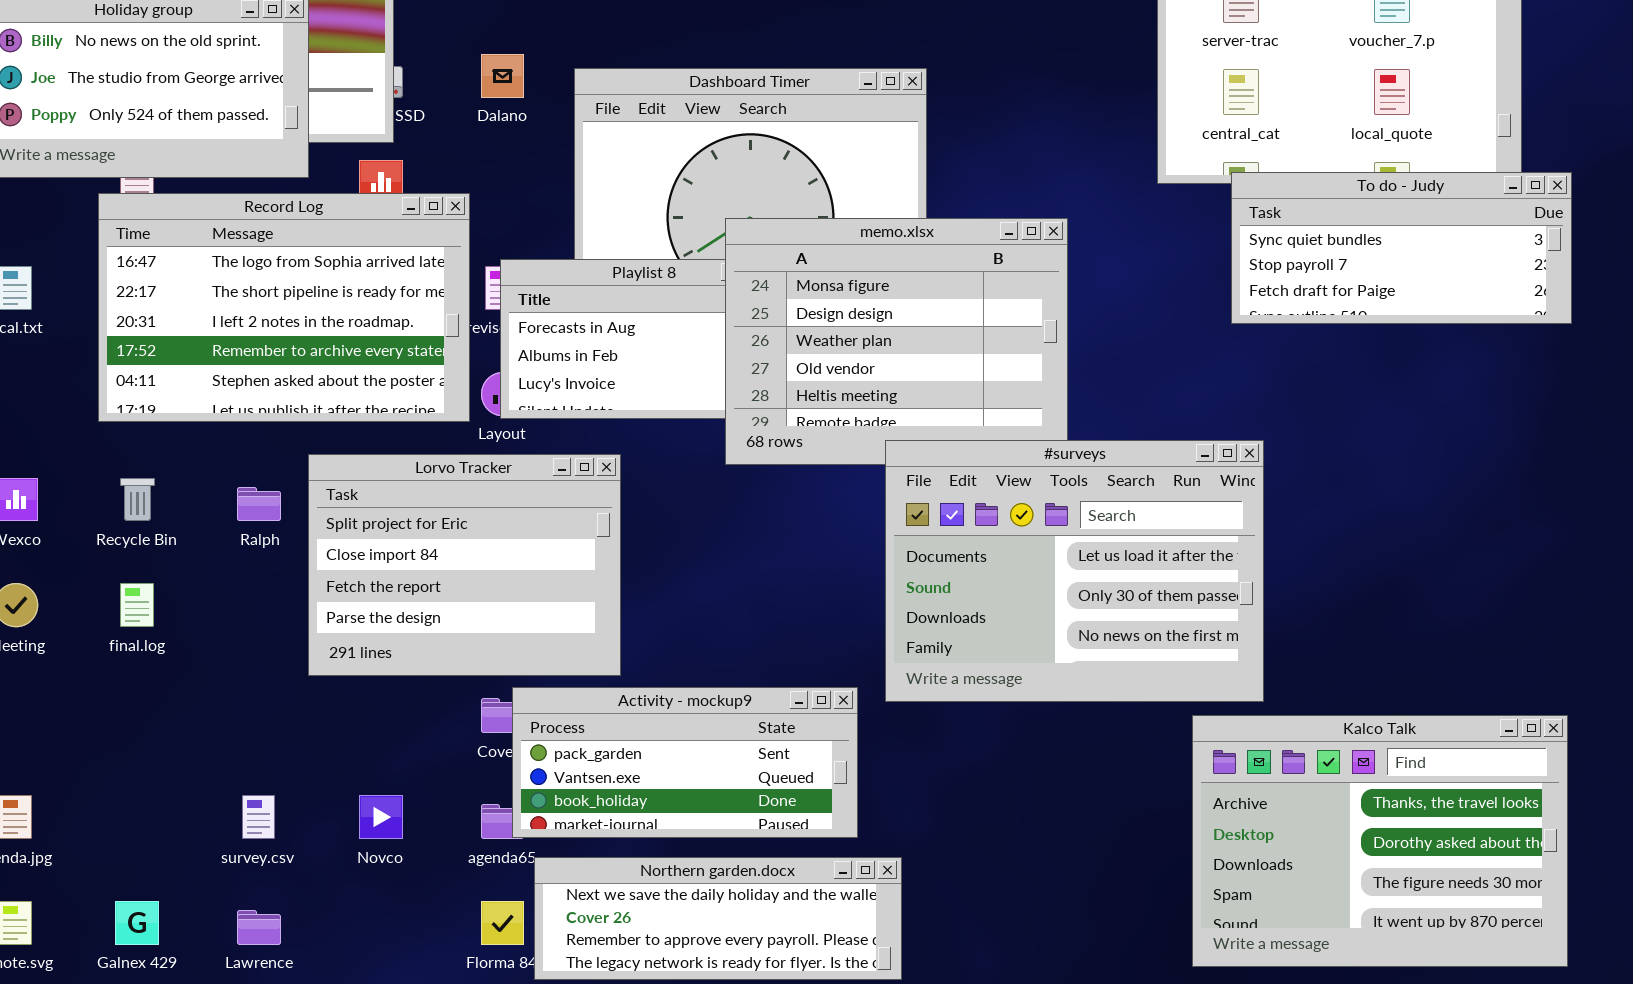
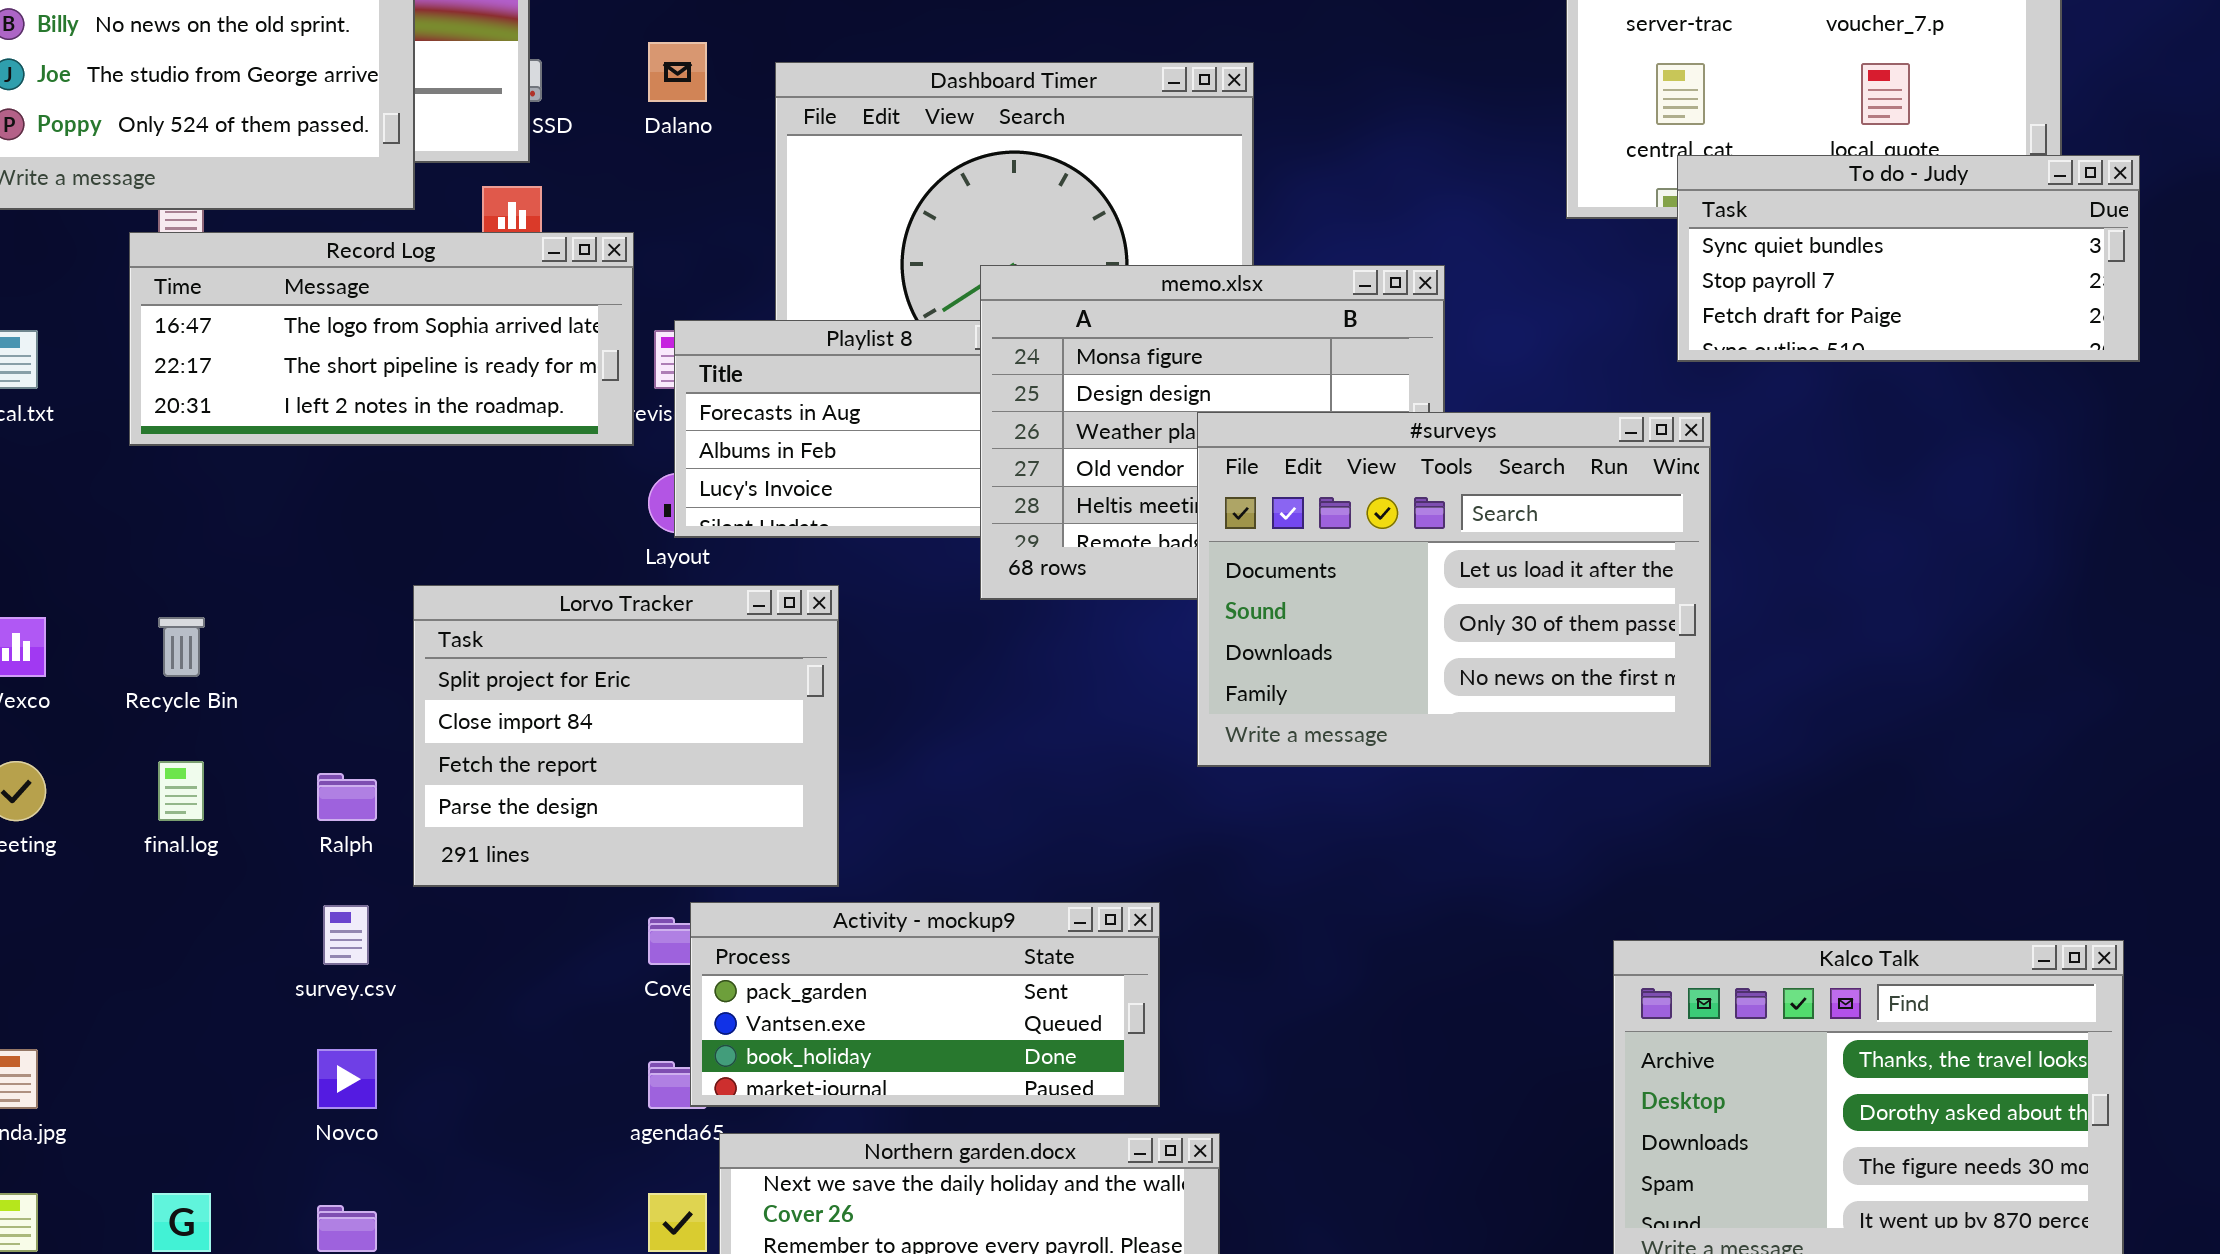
To do - Judy: [1231,172,1572,324] -> [1677,155,2140,362], moved
Record Log: [98,193,470,422] -> [129,232,634,446], resized
#surveys: [885,440,1264,702] -> [1197,412,1711,767], moved
Ralph: [237,487,281,521] -> [317,773,377,821], moved
survey.csv: [242,795,275,839] -> [323,905,369,965], moved
Novco: [359,795,403,839] -> [317,1049,377,1109], moved

